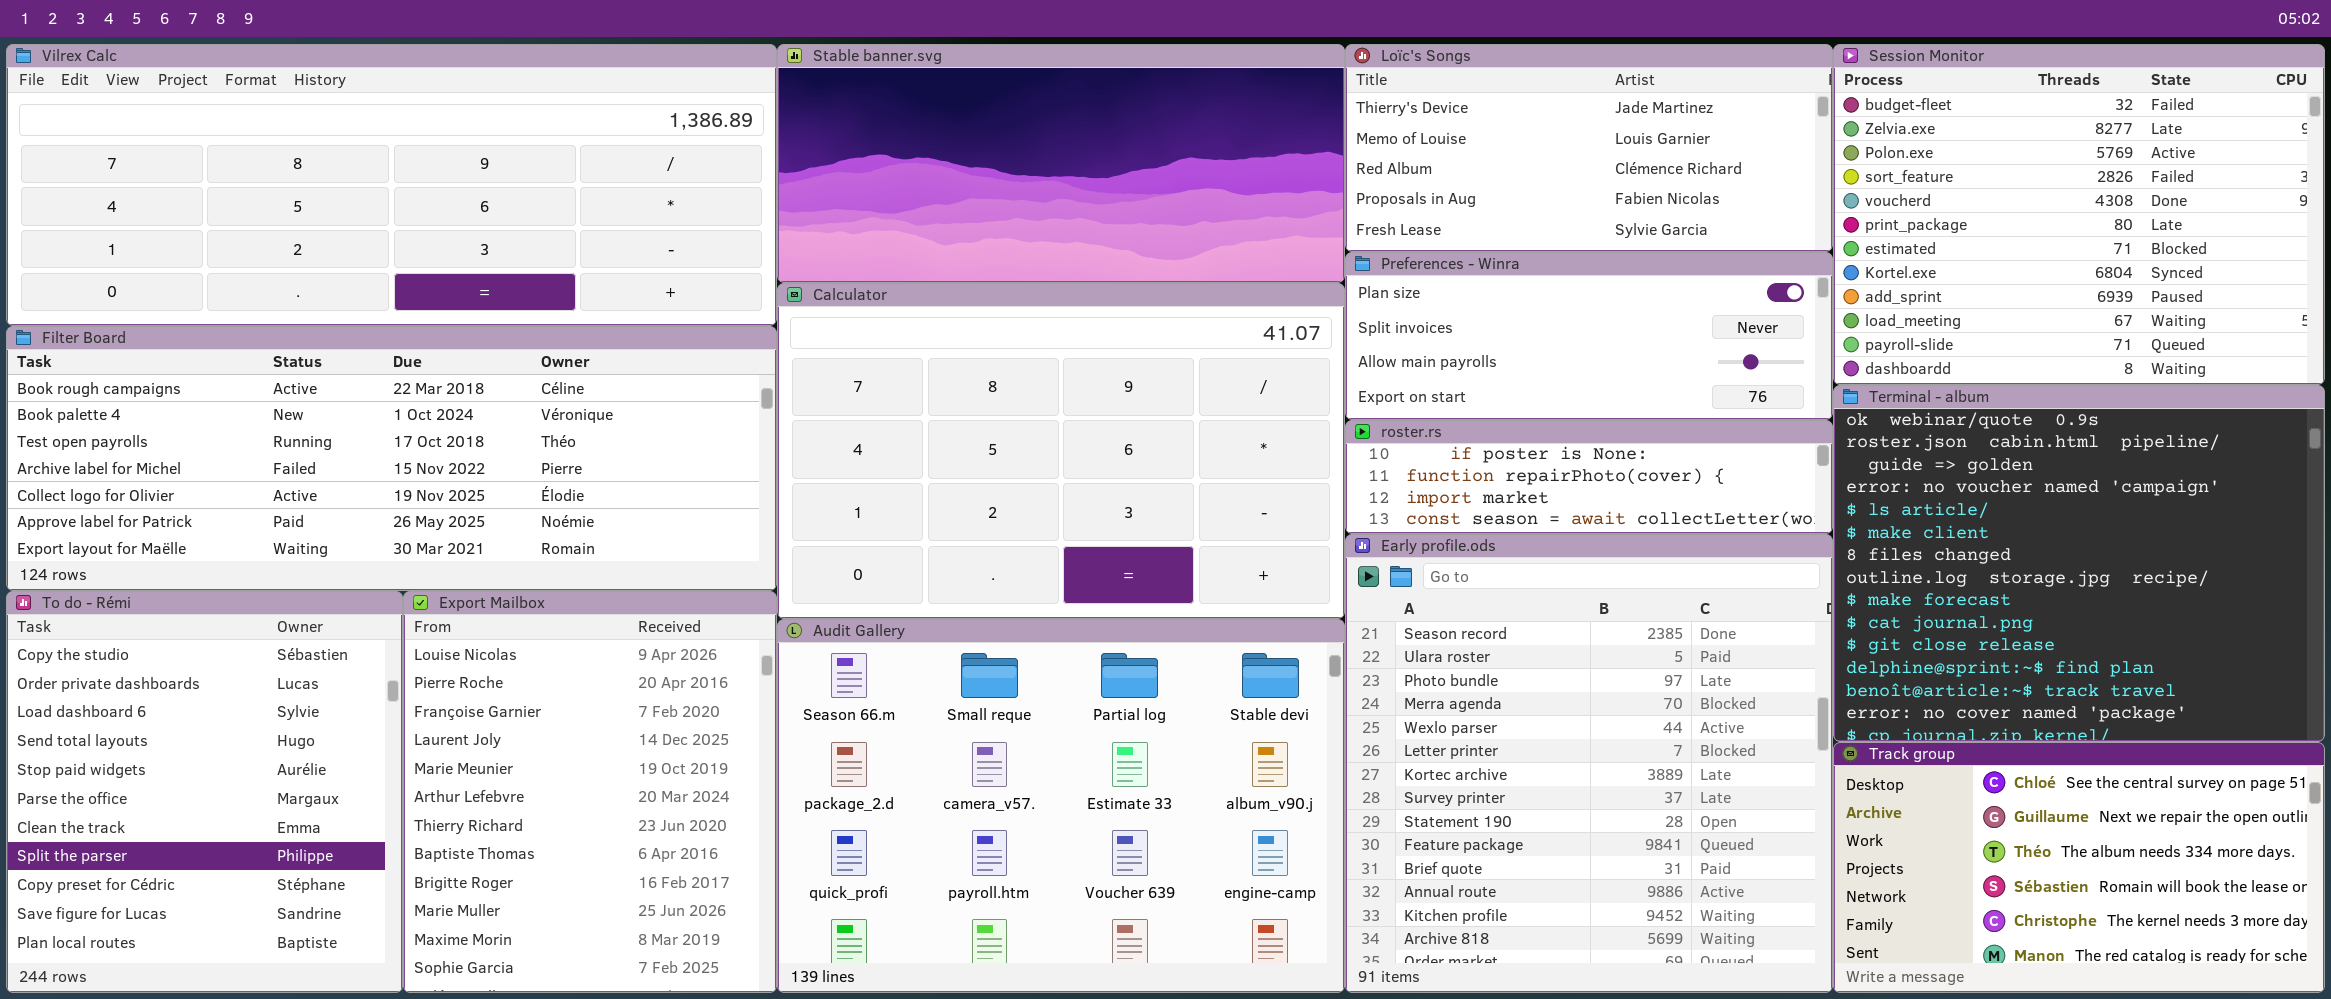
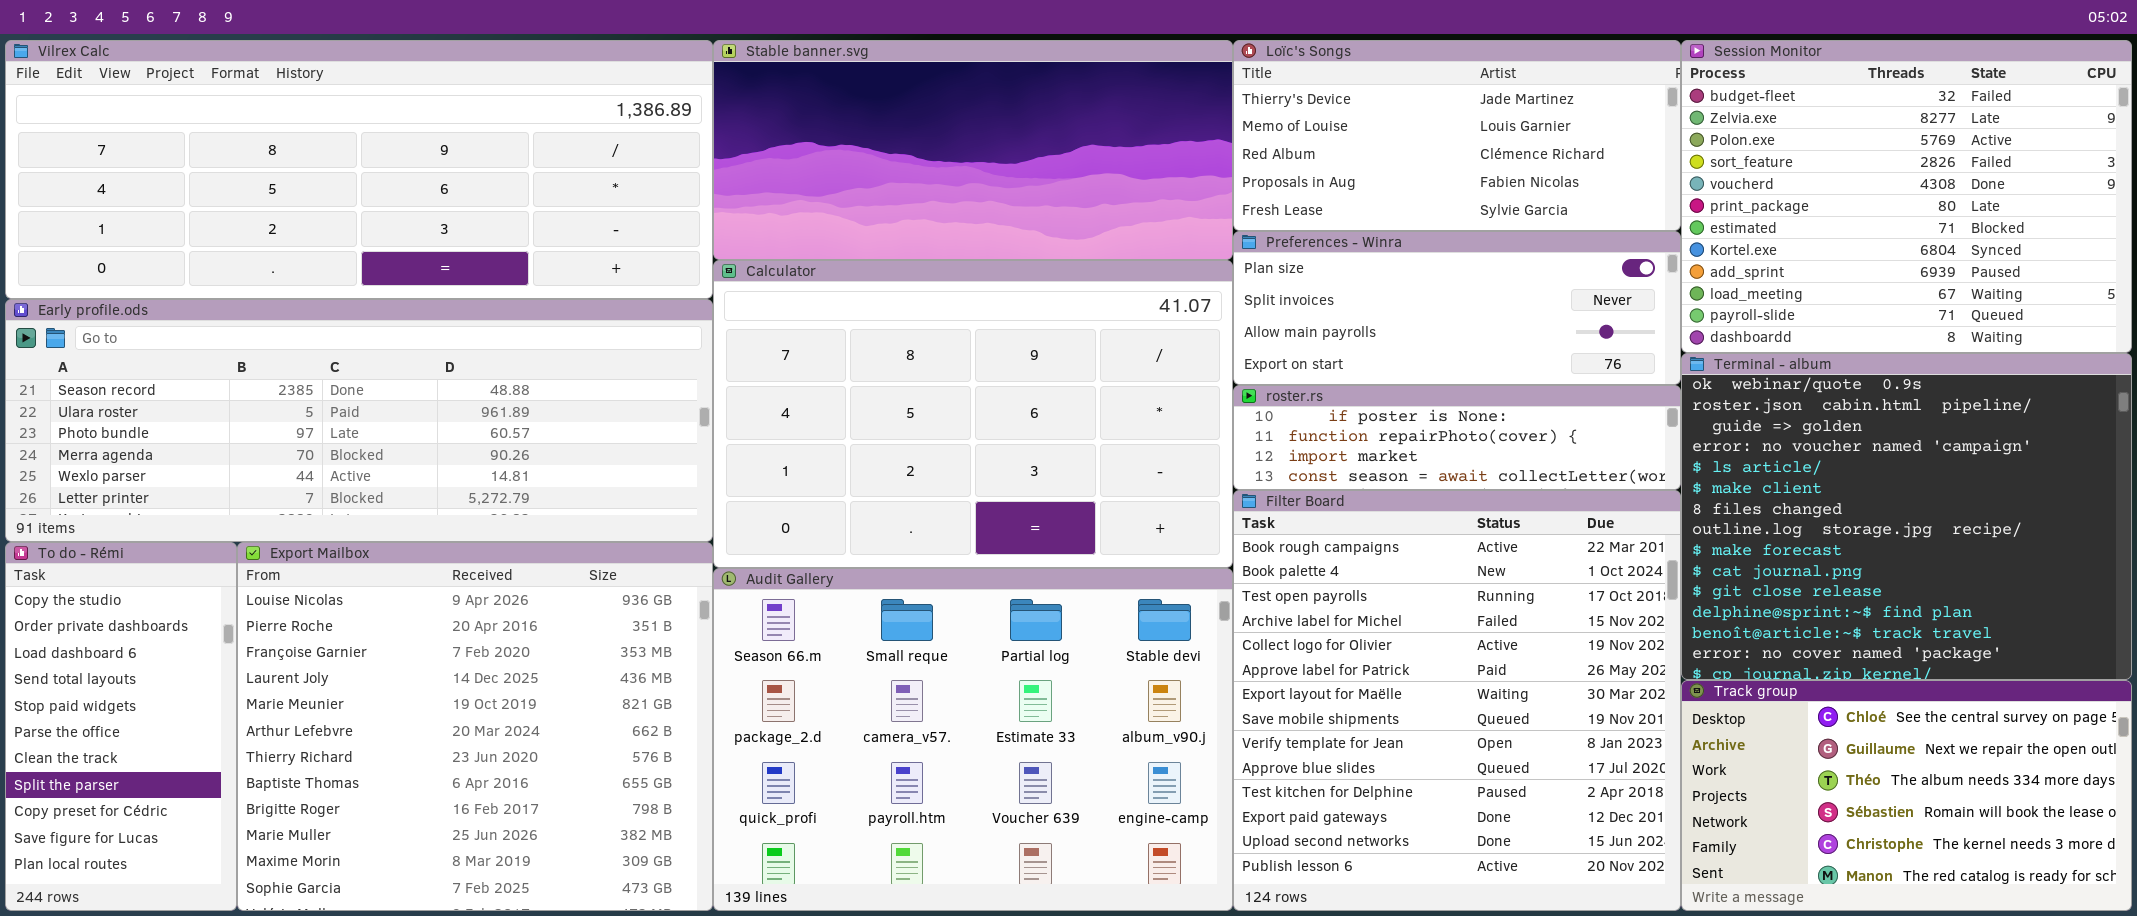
Filter Board: [6,326,777,591] -> [1233,490,1681,911], moved, resized
Early profile.ods: [1345,534,1833,993] -> [5,299,713,542], moved, resized
To do - Rémi: [6,591,403,993] -> [5,542,237,911], resized
Export Mailbox: [403,591,777,993] -> [237,542,713,911], resized

